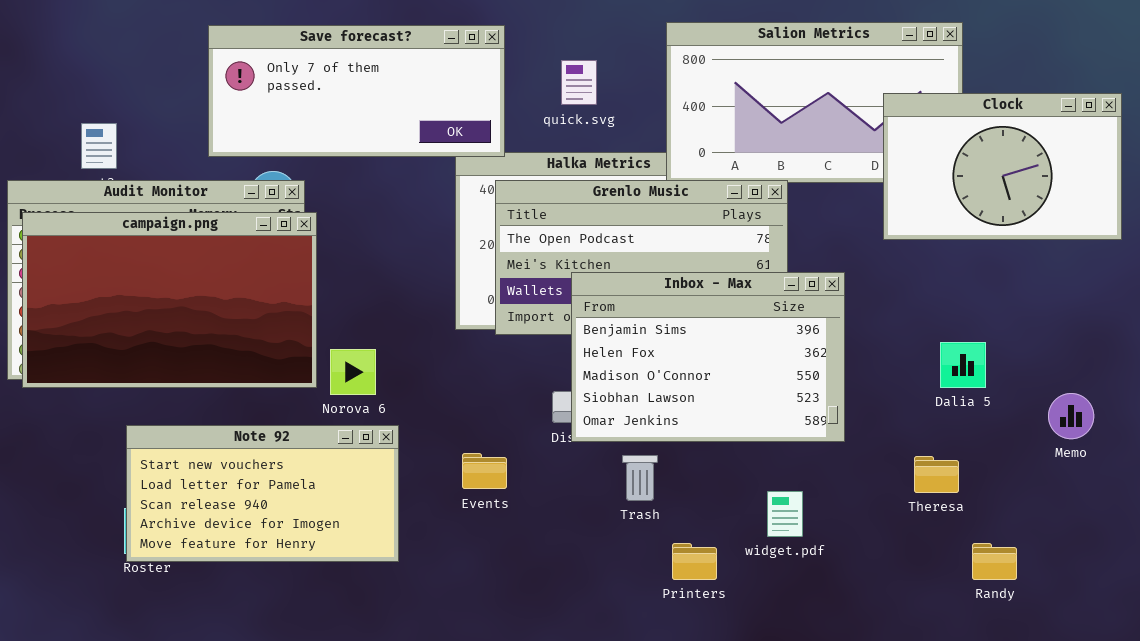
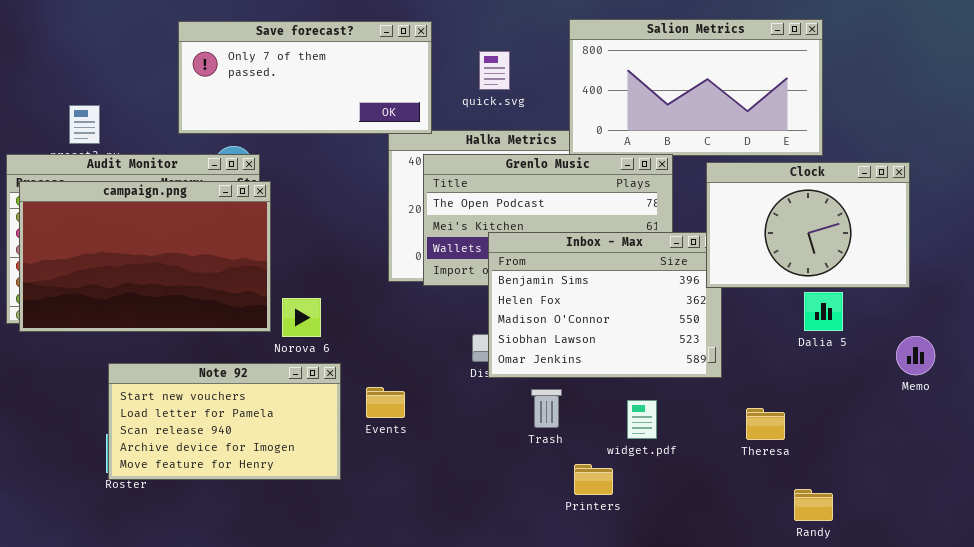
Clock: [883,93,1122,240] -> [706,162,910,288], moved
Events: [462,453,507,489] -> [366,387,405,418], moved
Theresa: [914,456,959,493] -> [746,408,785,440], moved
widget.pdf: [767,491,803,537] -> [627,400,657,439], moved
Randy: [972,543,1017,580] -> [794,489,833,521], moved

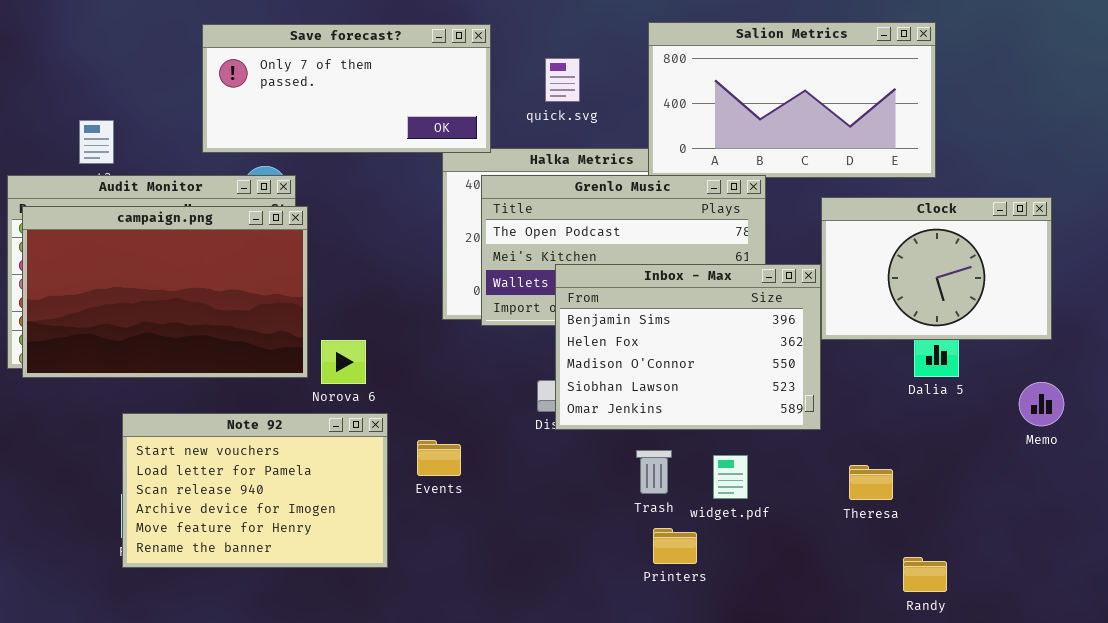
Clock: [706,162,910,288] -> [821,197,1052,340], moved
Note 92: [108,363,341,480] -> [122,413,388,568], resized
Trash: [531,389,562,428] -> [636,450,672,494], moved

